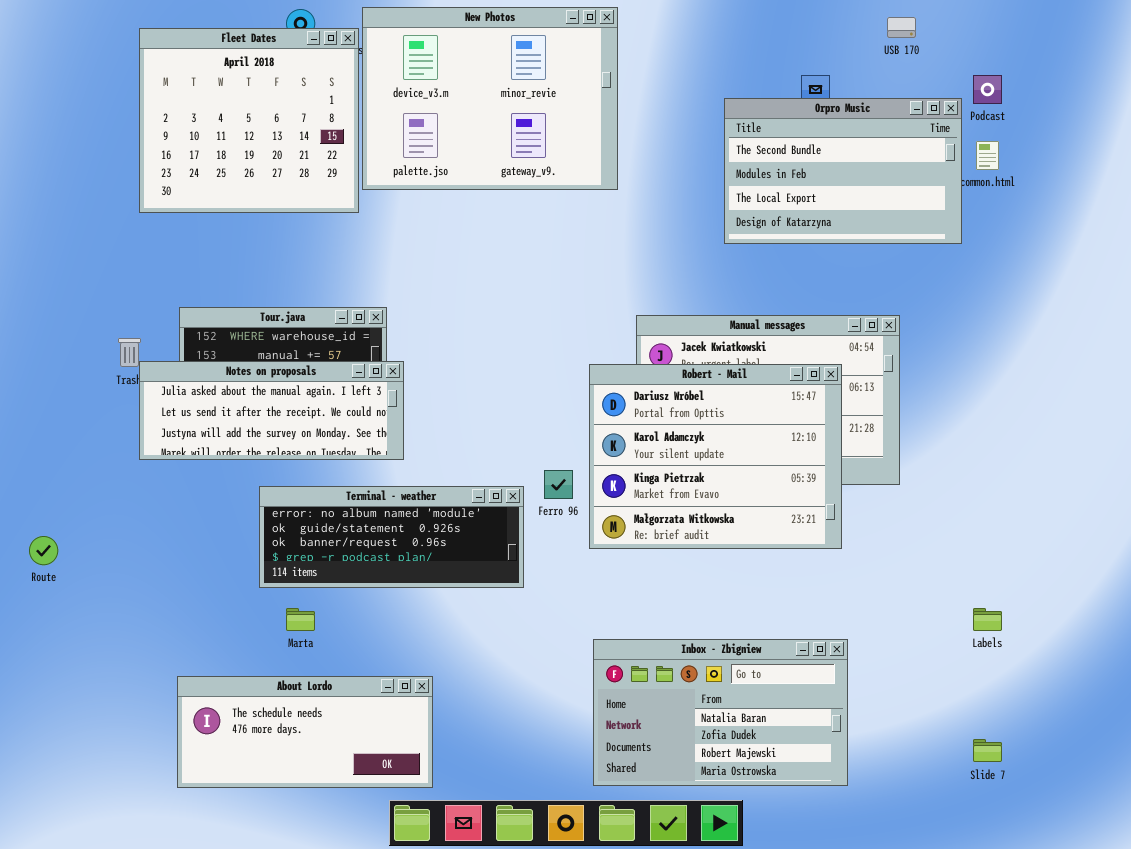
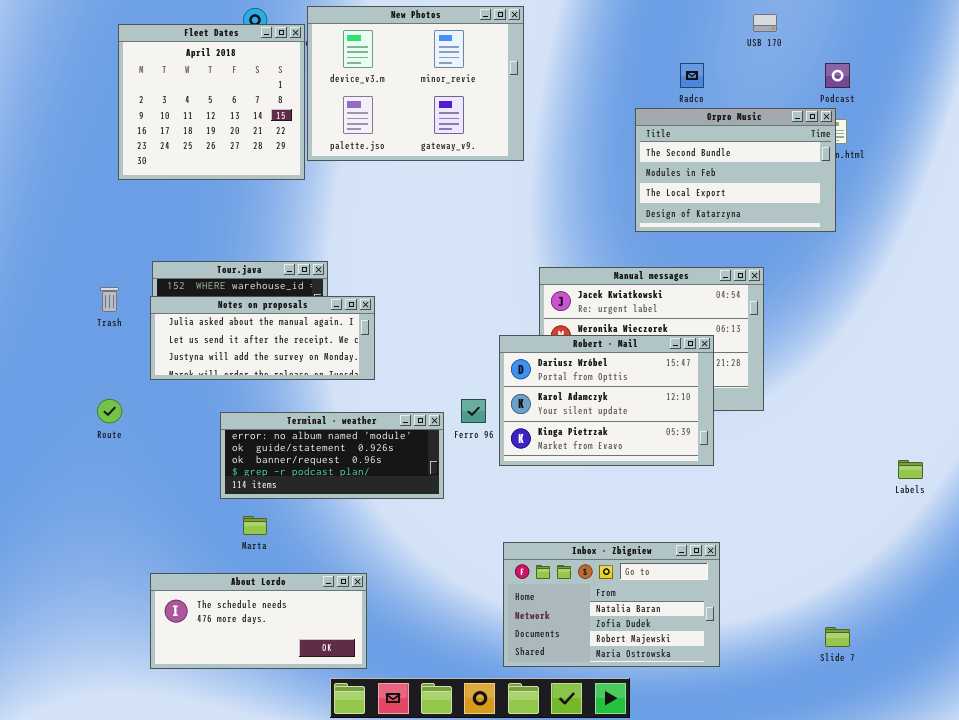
Orpro Music: [724,98,962,244] -> [635,108,836,232], moved
Notes on proposals: [139,361,404,460] -> [150,296,375,380], moved
Robert - Mail: [589,364,842,549] -> [499,335,714,466], resized
Route: [29,536,58,565] -> [97,399,122,423], moved
Labels: [973,608,1002,631] -> [898,460,923,479], moved

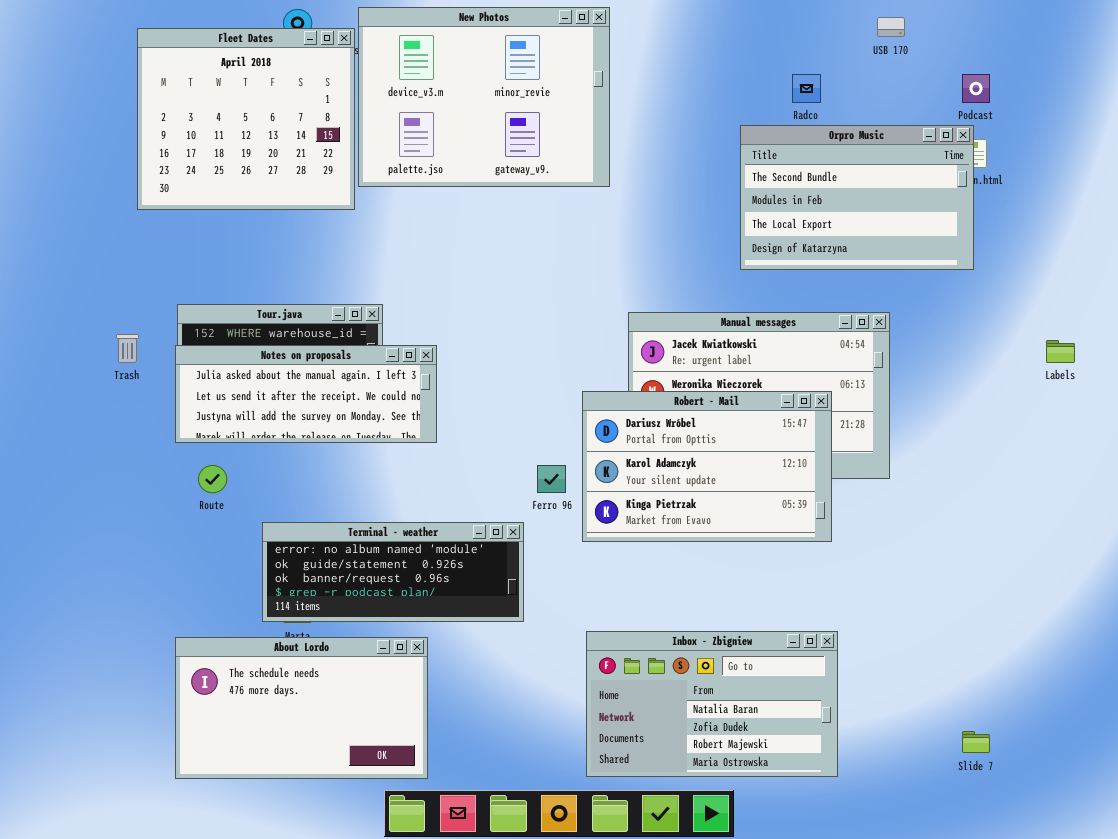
Route: [97,399,122,423] -> [198,465,227,493], moved
Terminal - weather: [220,412,444,499] -> [262,522,524,622], moved
Labels: [898,460,923,479] -> [1046,340,1075,363], moved
About Lordo: [150,573,367,669] -> [175,637,428,779], resized

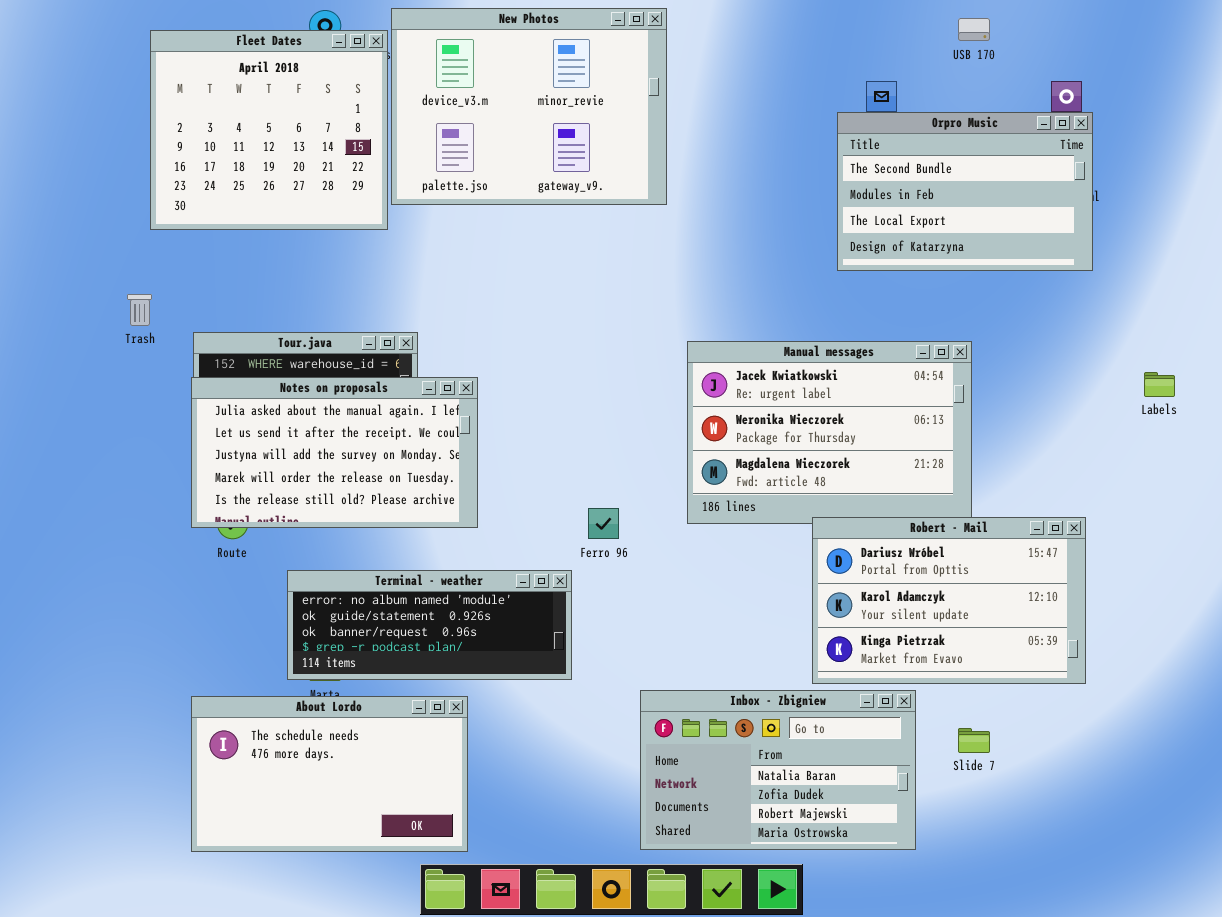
Orpro Music: [740,125,974,270] -> [837,112,1093,271], moved
Trash: [116,334,139,363] -> [127,294,152,326], moved
Notes on proposals: [175,345,437,443] -> [191,377,478,528], resized
Robert - Mail: [582,391,832,542] -> [812,517,1086,684], moved
Slide 7: [962,731,990,753] -> [958,728,990,753], moved

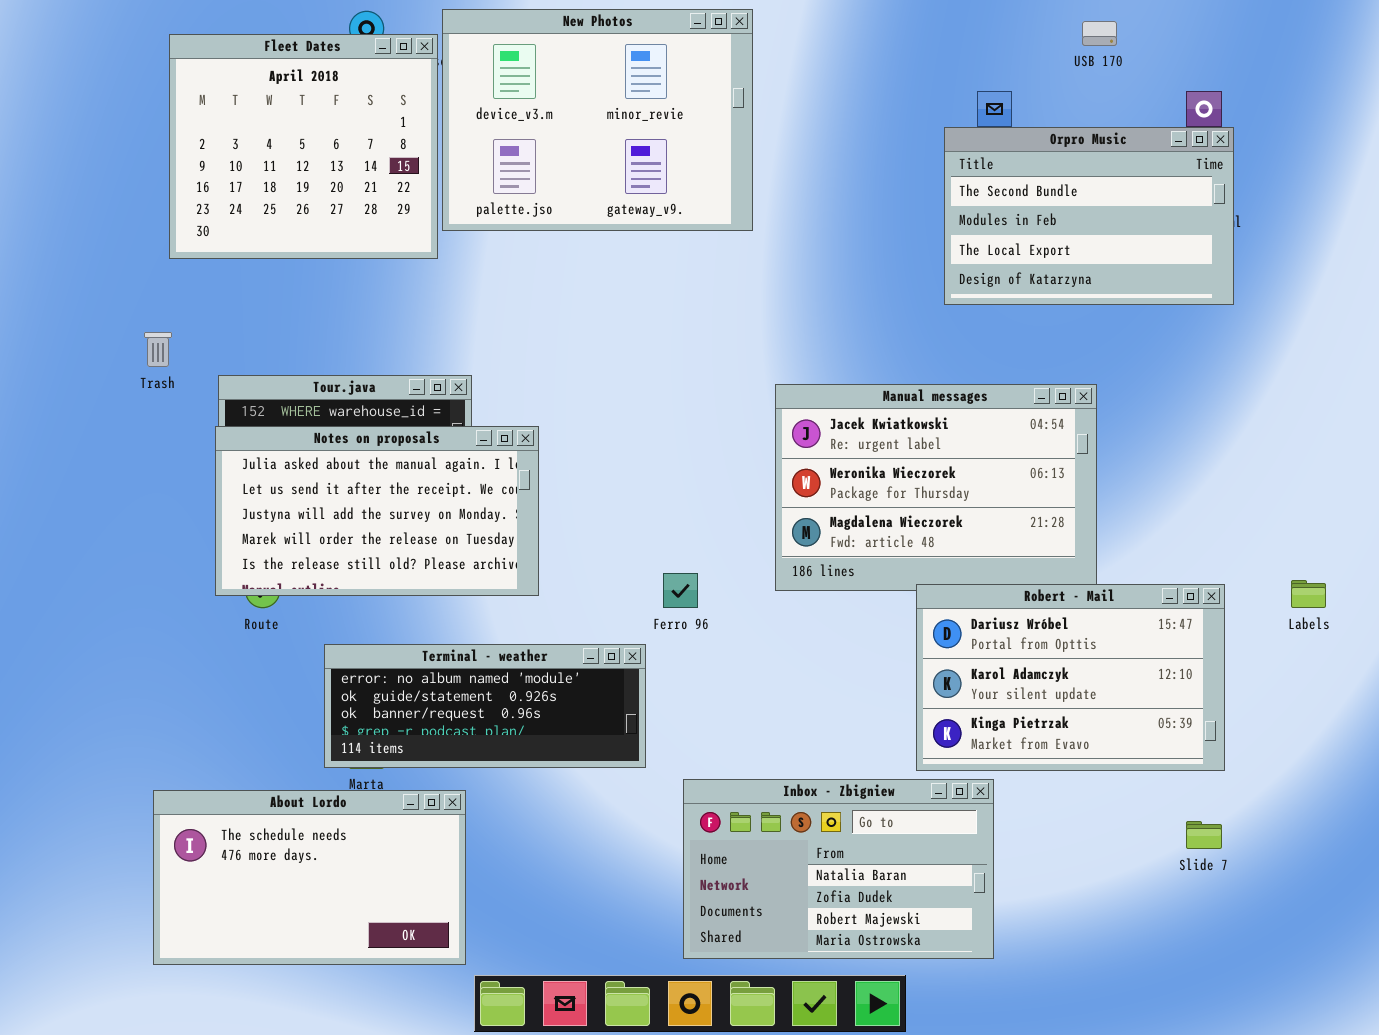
Labels: [1144,372,1175,397] -> [1291,580,1326,608], moved
Inbox - Zbigniew: [640,690,916,850] -> [683,779,994,959], moved
About Lordo: [191,696,468,852] -> [153,790,466,965], moved
Slide 7: [958,728,990,753] -> [1186,821,1222,849], moved

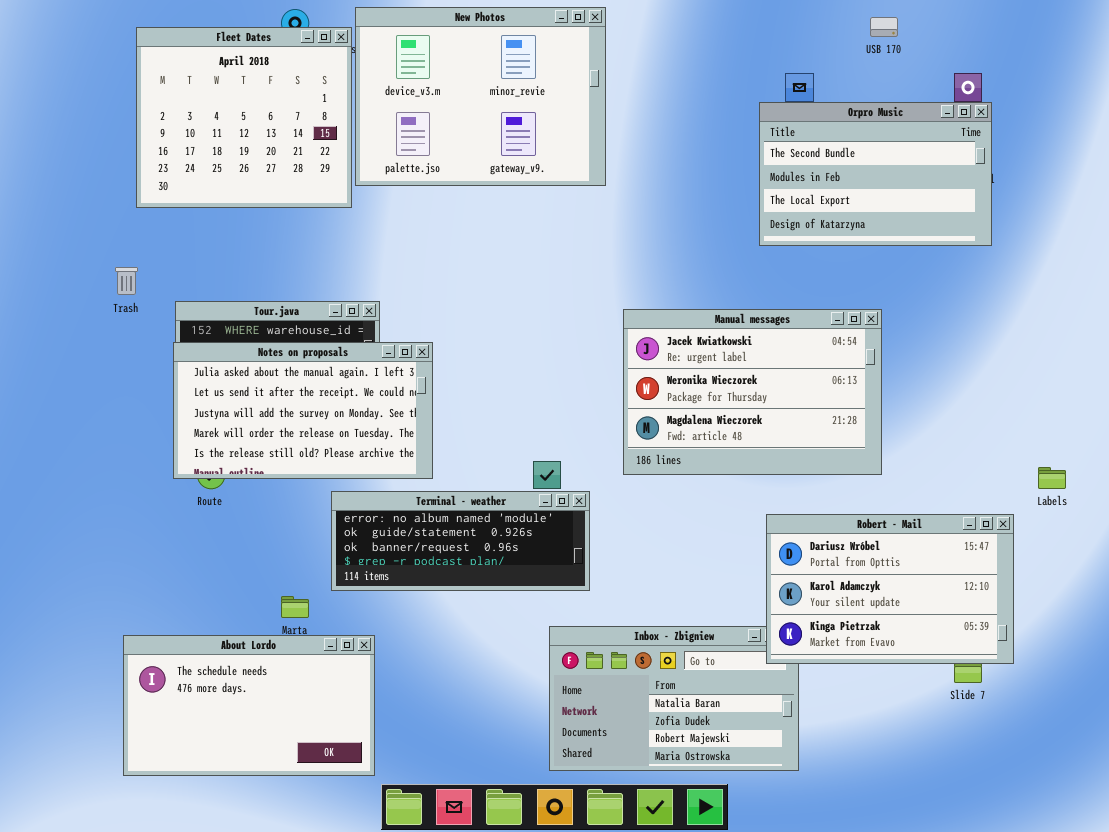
Robert - Mail: [916,584,1225,771] -> [766,514,1014,664], moved
Terminal - weather: [324,644,646,768] -> [331,491,590,591], moved

